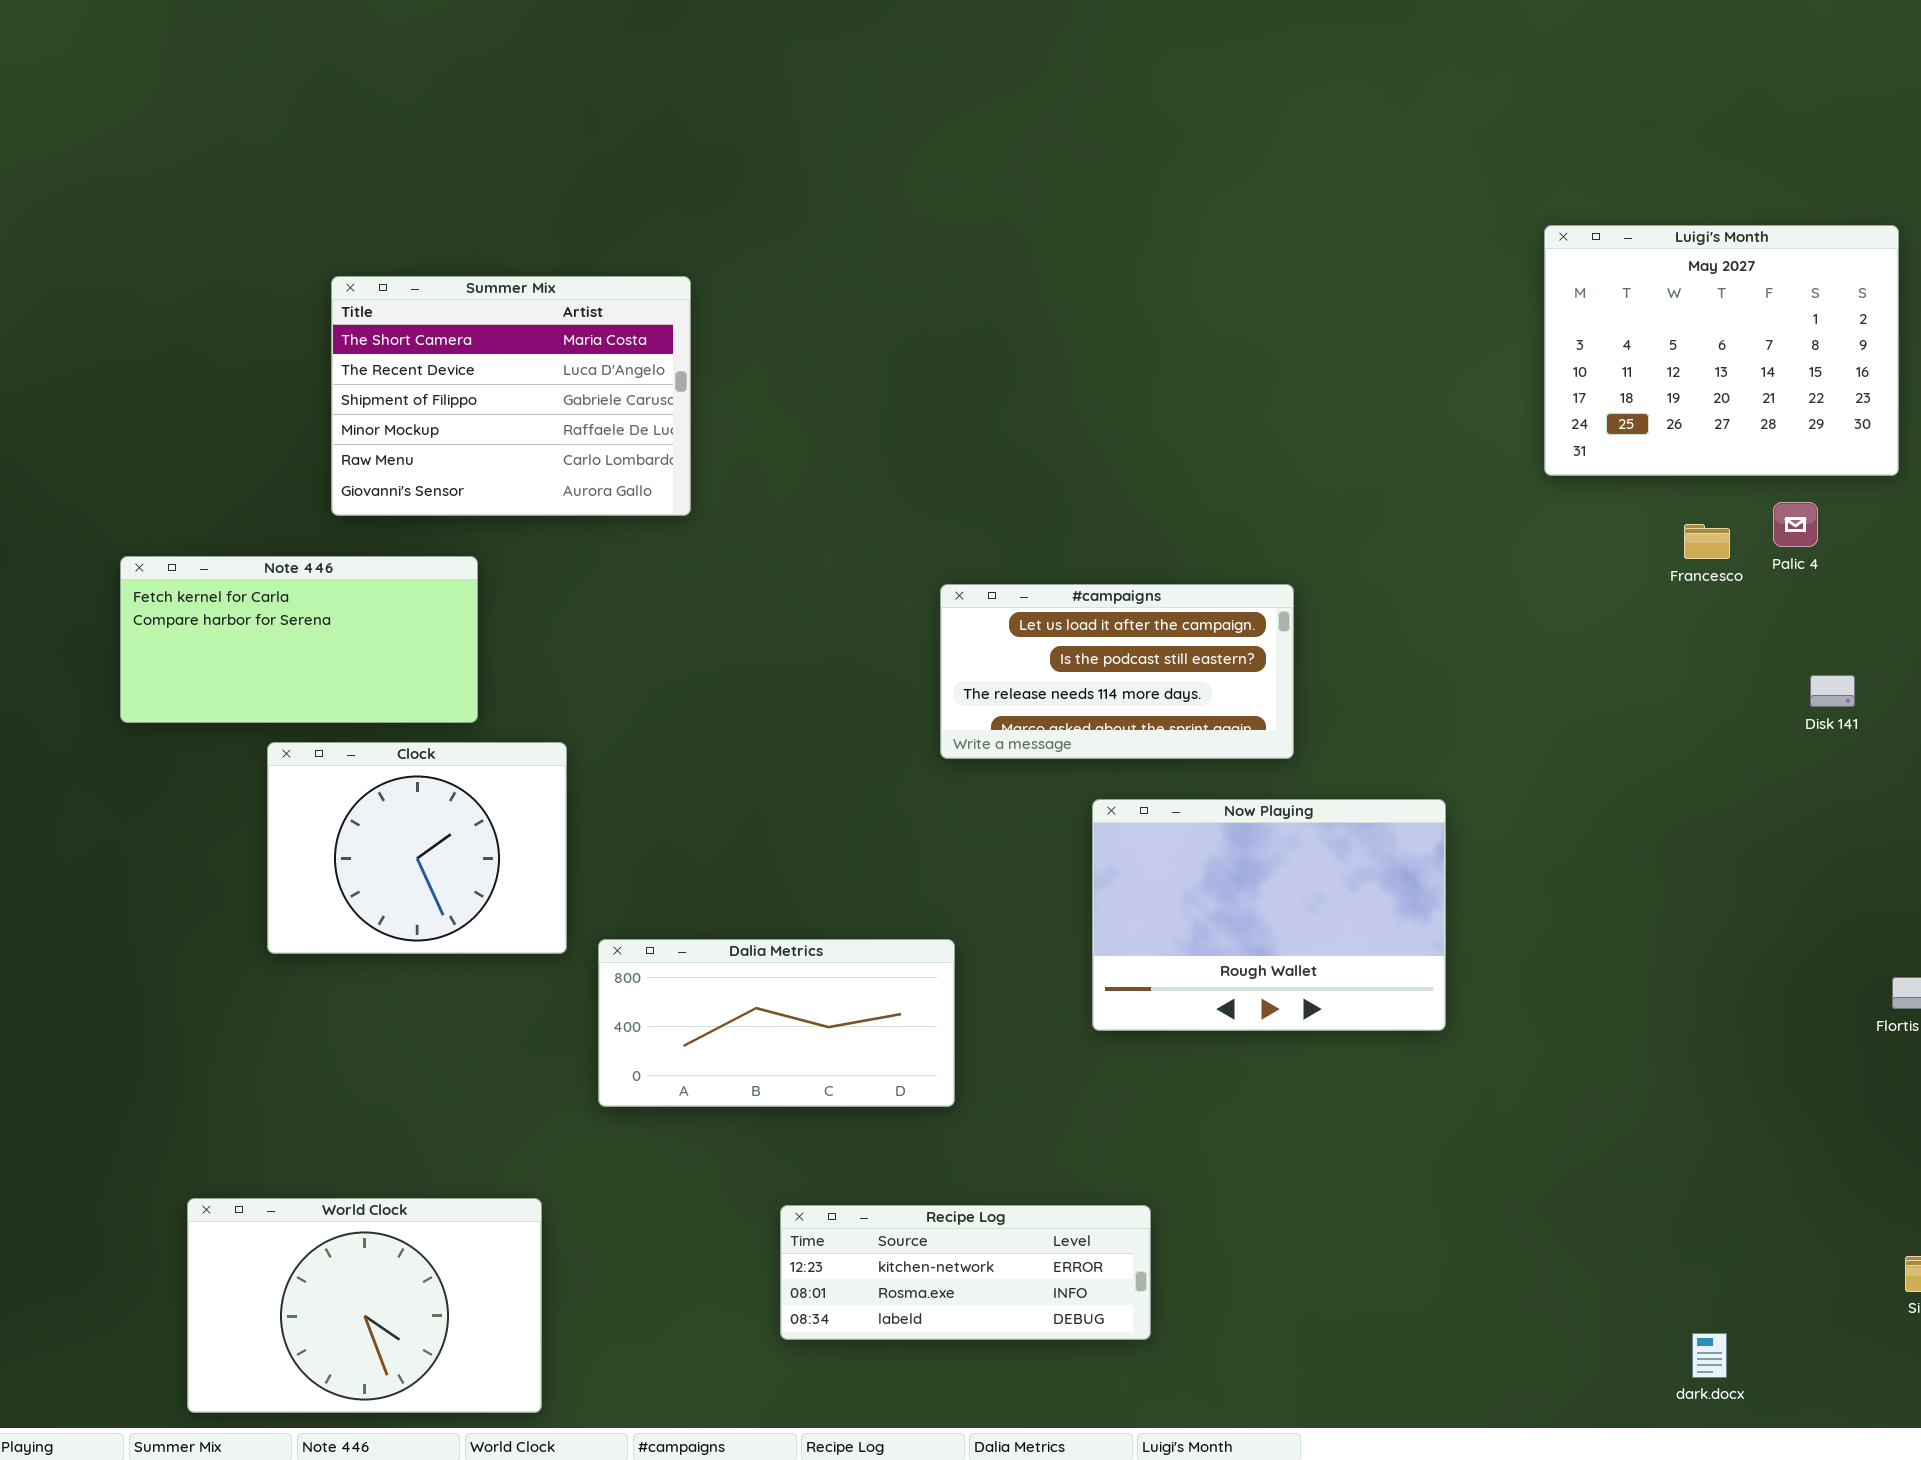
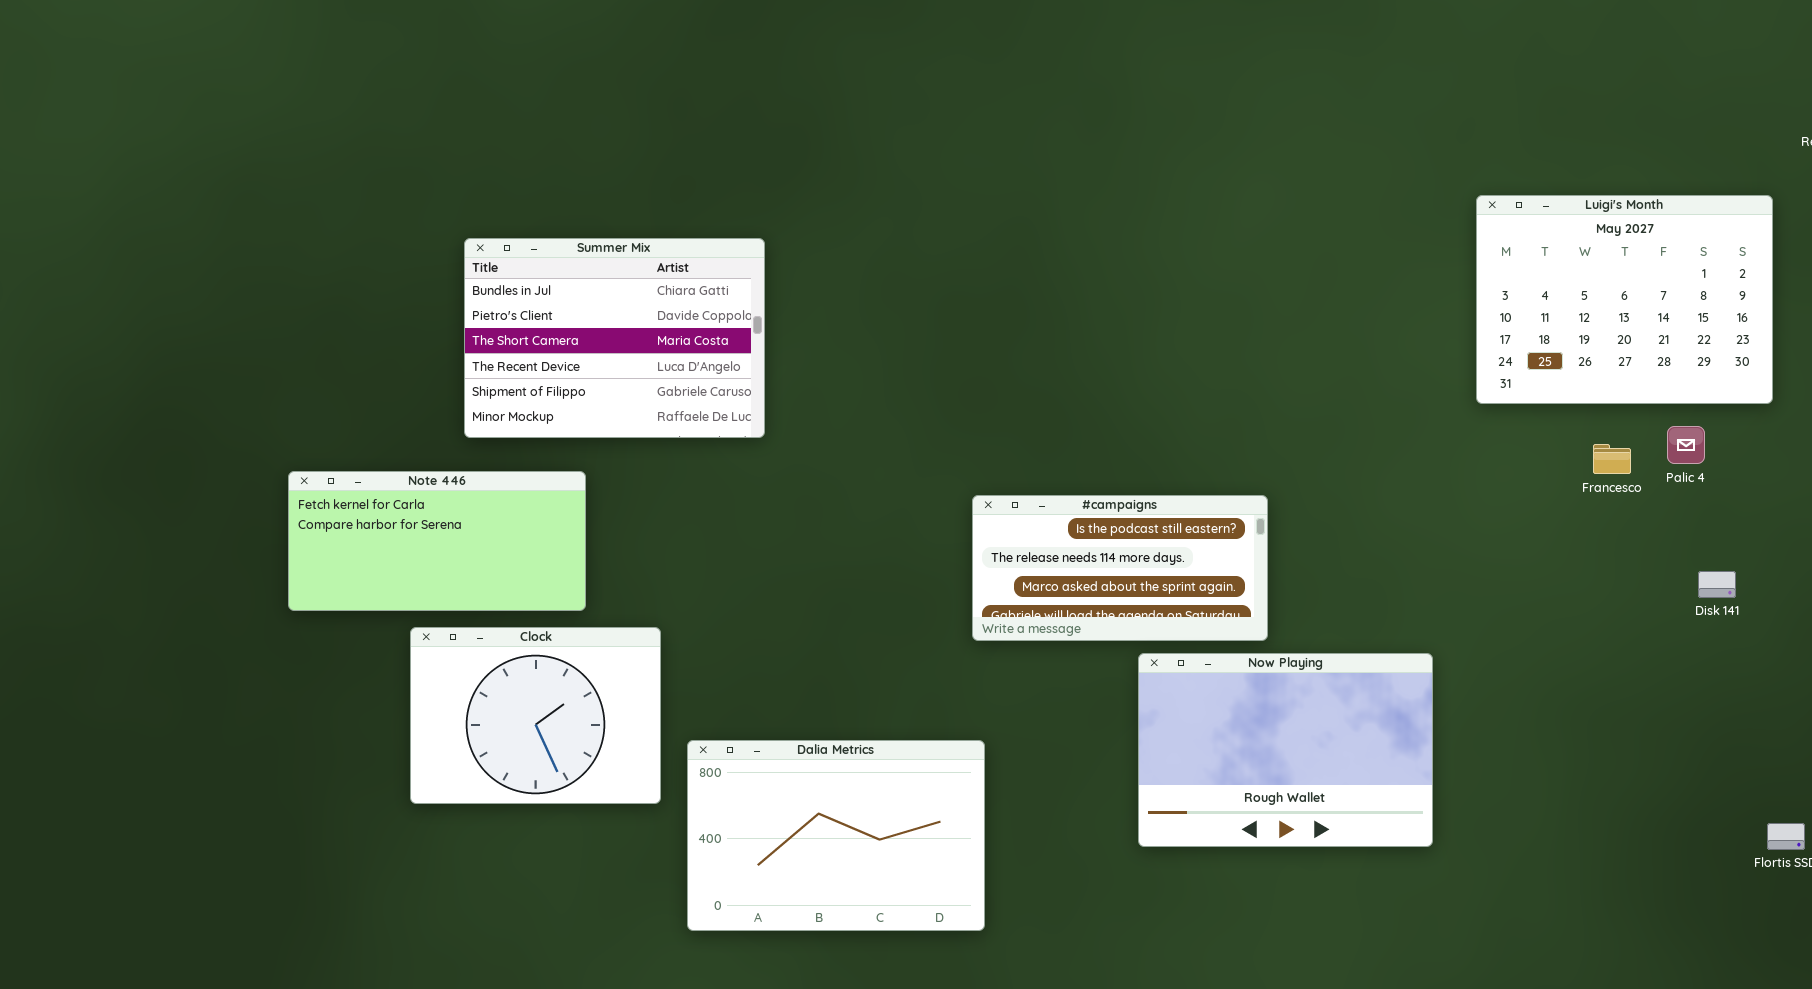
Summer Mix: [331,276,691,516] -> [464,238,765,438], scrolled up 2 rows
#campaigns: [940,584,1294,759] -> [972,495,1268,641], scrolled down 1 row
Now Playing: [1092,799,1446,1031] -> [1138,653,1433,847], moved
Dalia Metrics: [598,939,955,1107] -> [687,740,985,931], resized

